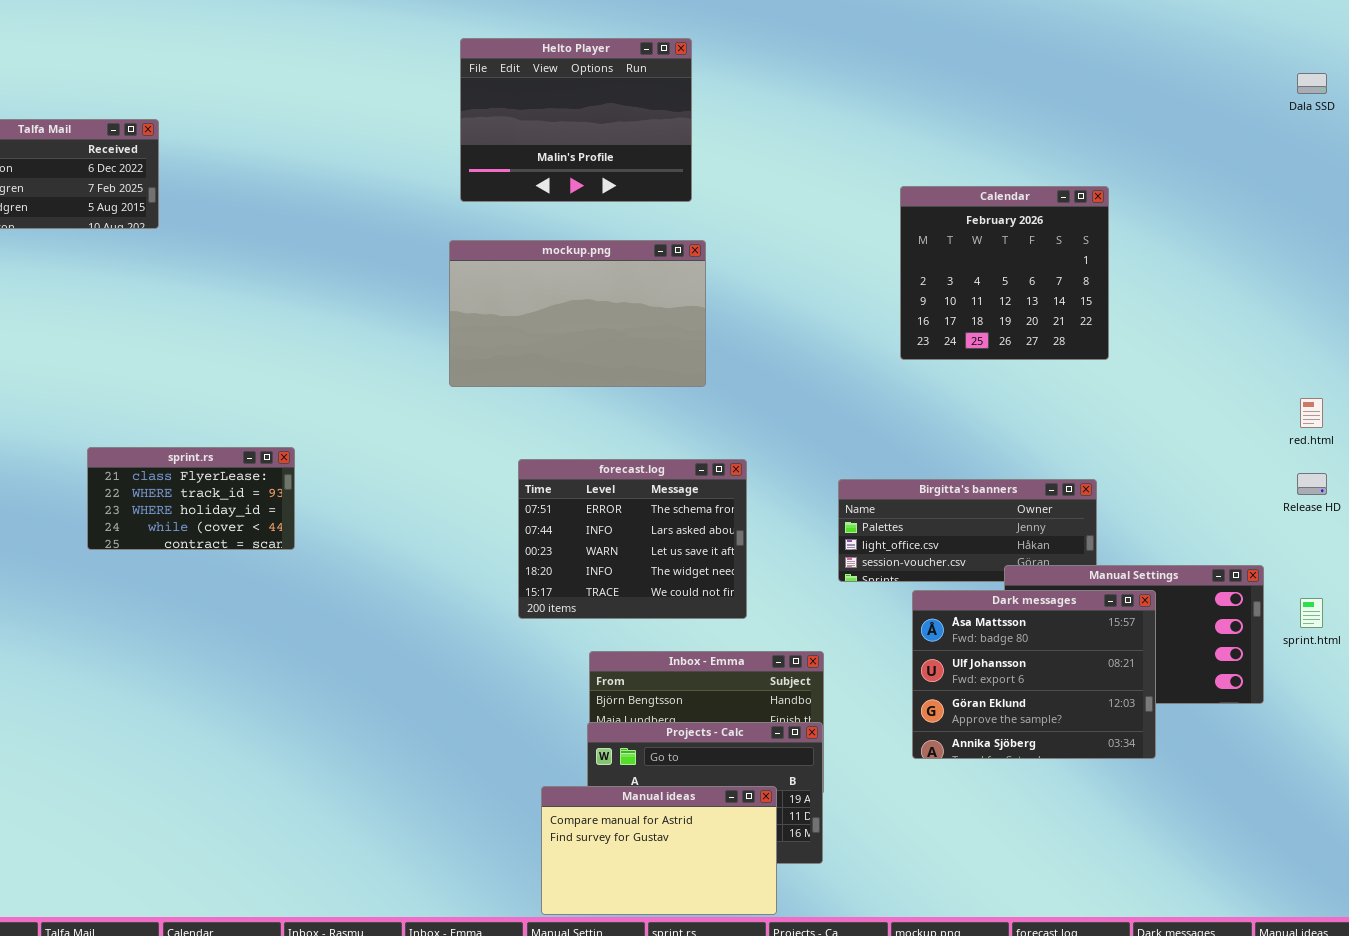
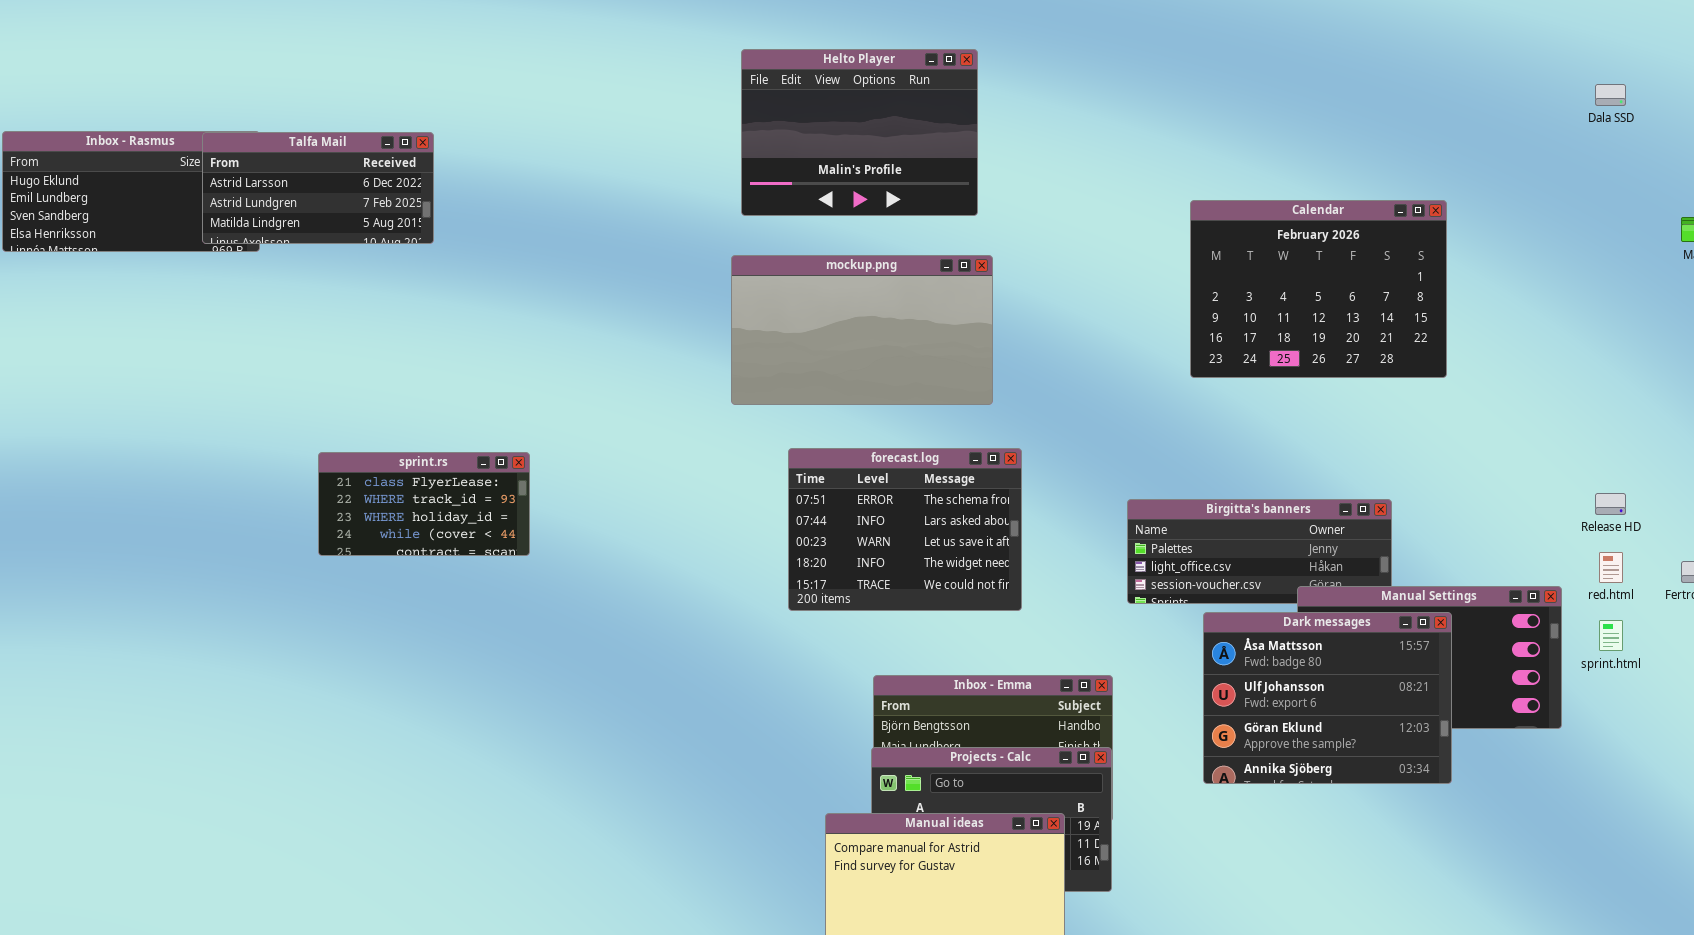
Calendar: [900,186,1109,360] -> [1190,200,1447,378], resized
red.html: [1300,398,1323,428] -> [1599,552,1623,583], moved
sprint.rs: [87,447,295,550] -> [318,452,530,556], moved
forecast.log: [518,459,747,619] -> [788,448,1022,611], moved

